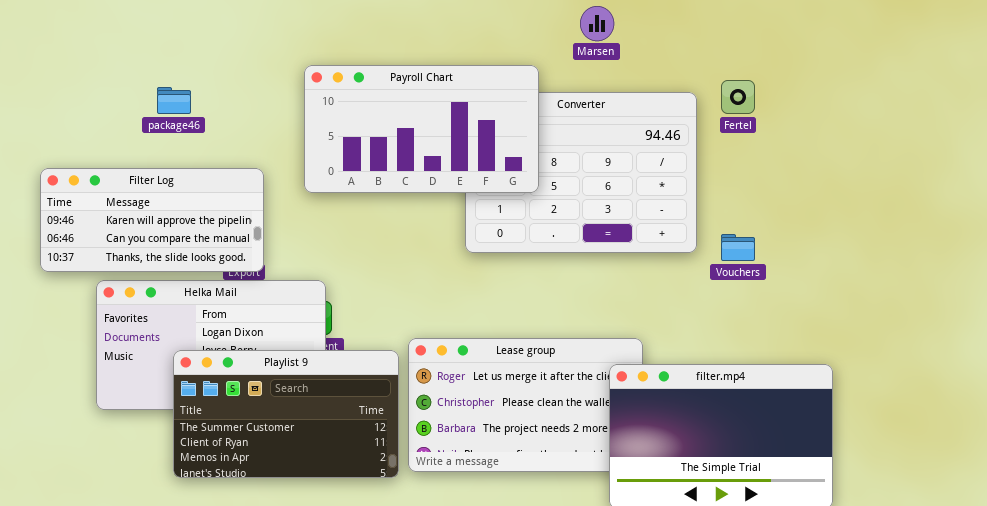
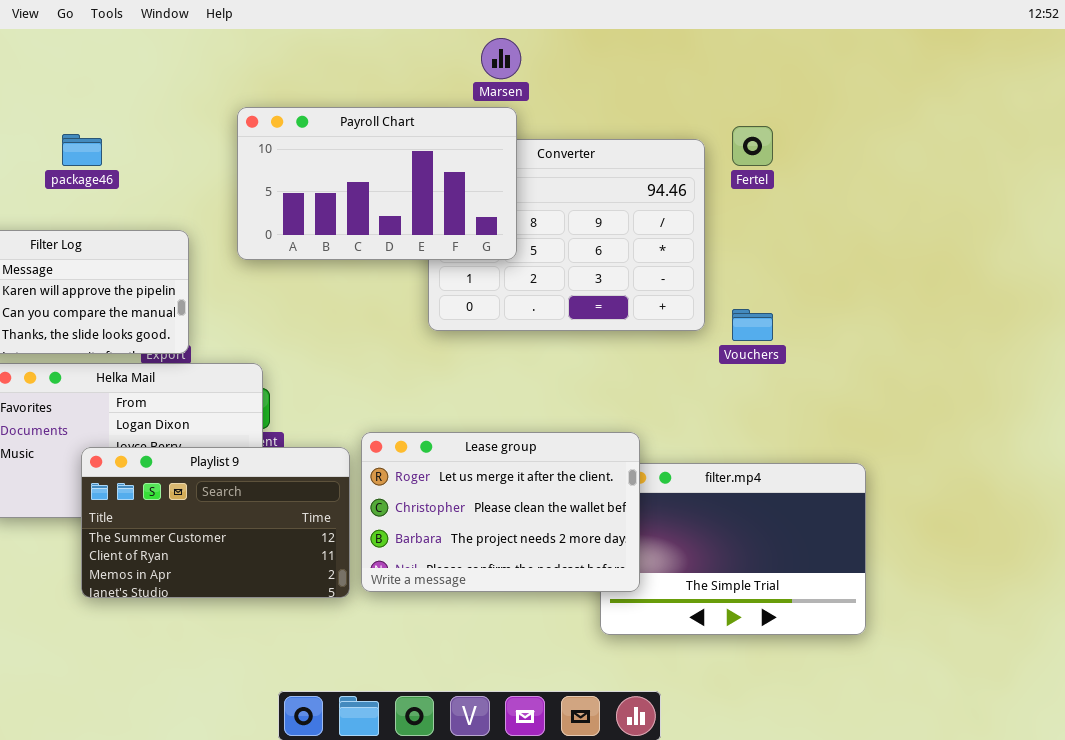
Marsen: [580,6,614,41] -> [481,38,521,79], moved
Lease group: [408,338,643,472] -> [361,432,640,592], raised

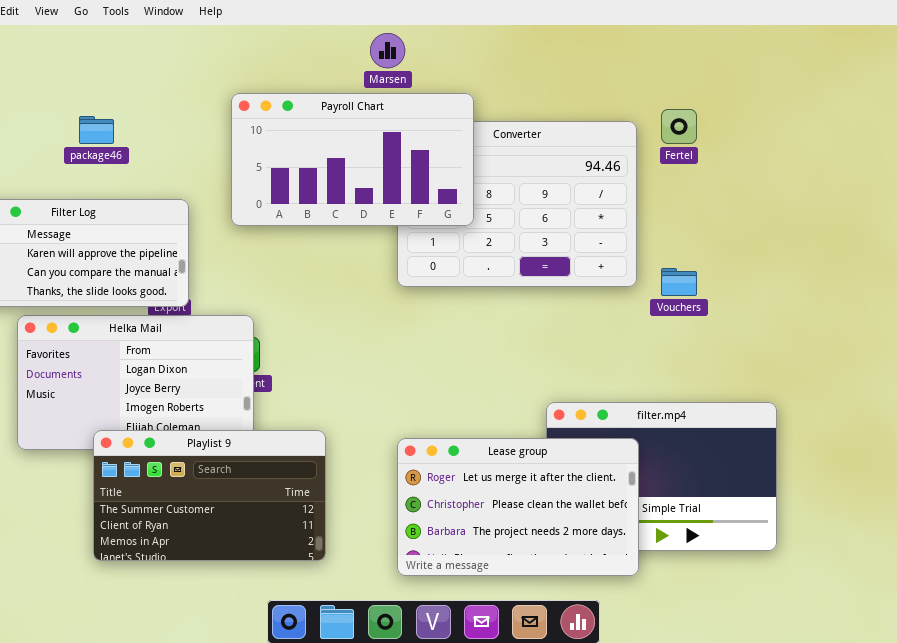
Marsen: [481,38,521,79] -> [370,33,405,68], moved
Lease group: [361,432,640,592] -> [397,438,639,576], moved
Playlist 9: [81,447,350,598] -> [93,430,326,561], moved

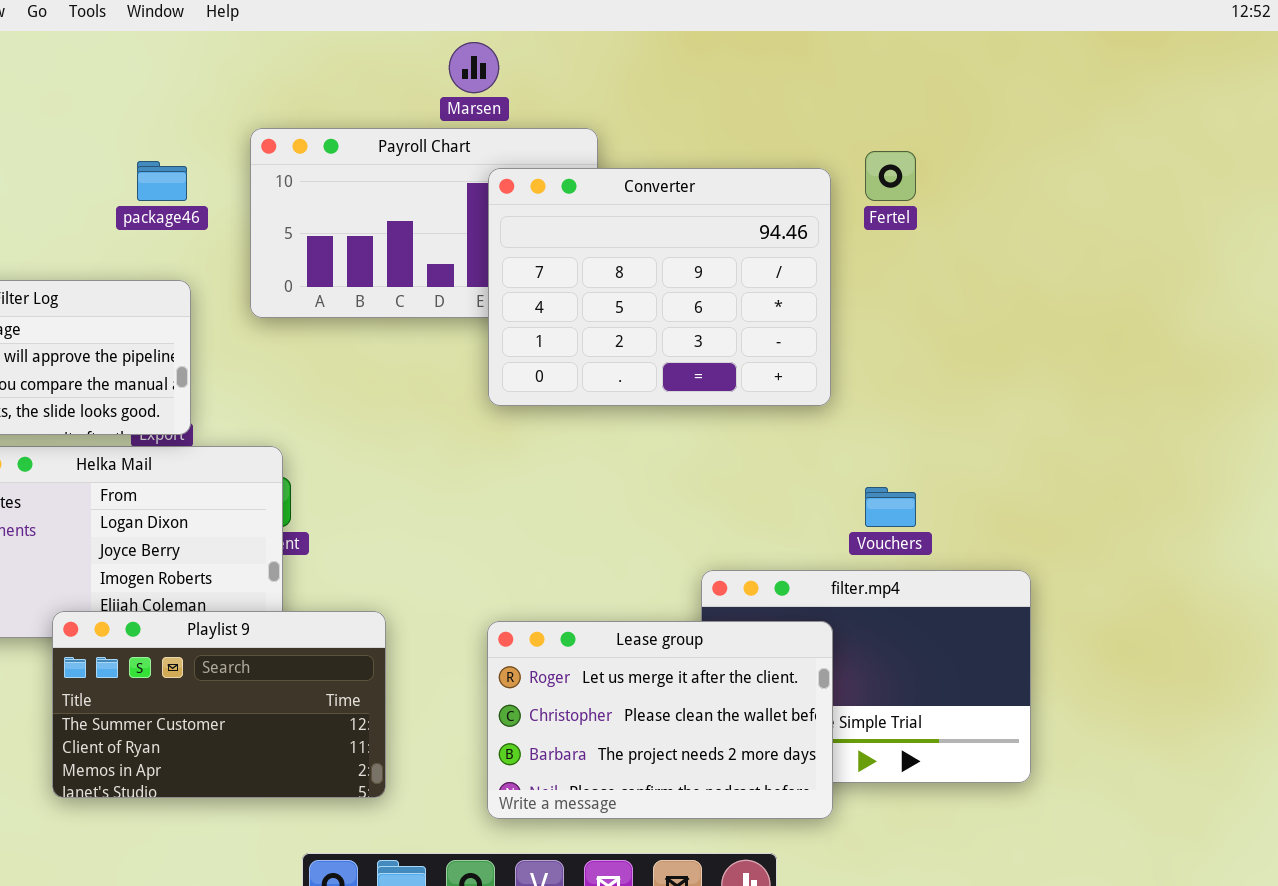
package46: [79,116,114,144] -> [137,161,187,201], moved
Converter: [397,121,637,287] -> [488,168,831,406], raised
Vouchers: [661,268,697,296] -> [865,487,916,527], moved

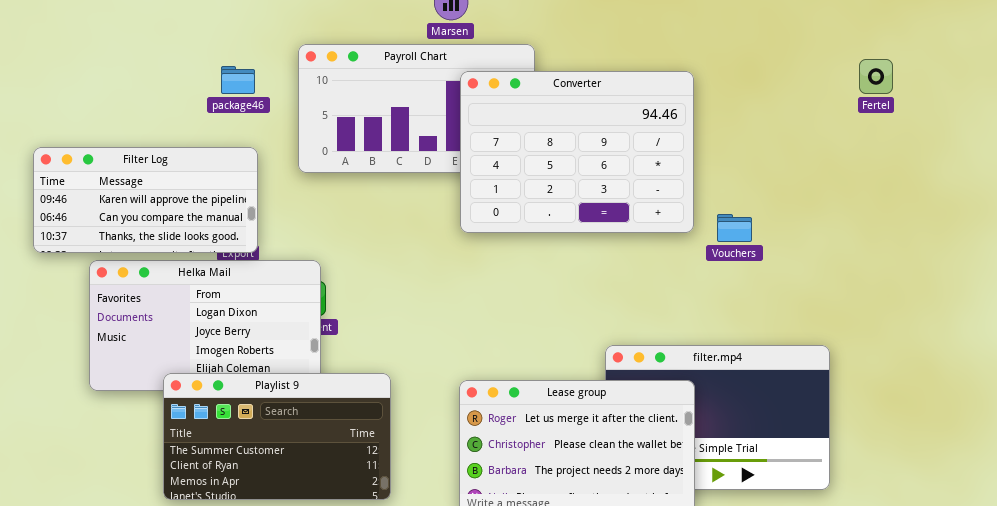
Fertel: [865,151,916,201] -> [859,59,893,94], moved
Vouchers: [865,487,916,527] -> [717,214,752,242], moved

